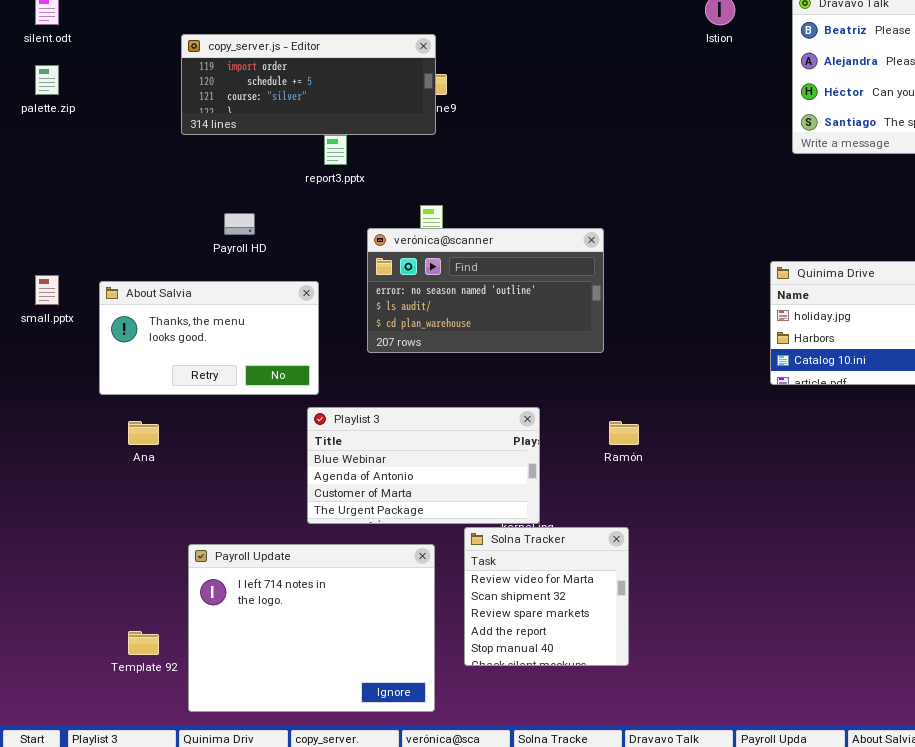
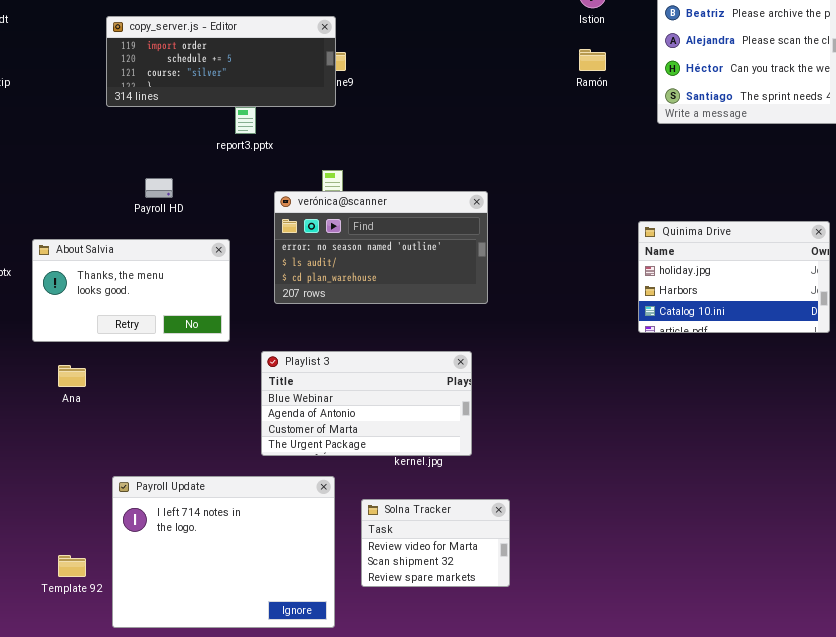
Playlist 3: [307,407,540,524] -> [261,351,472,456], moved
Ramón: [609,421,639,445] -> [579,49,606,71], moved
Solna Tracker: [464,527,629,666] -> [361,499,510,587], resized

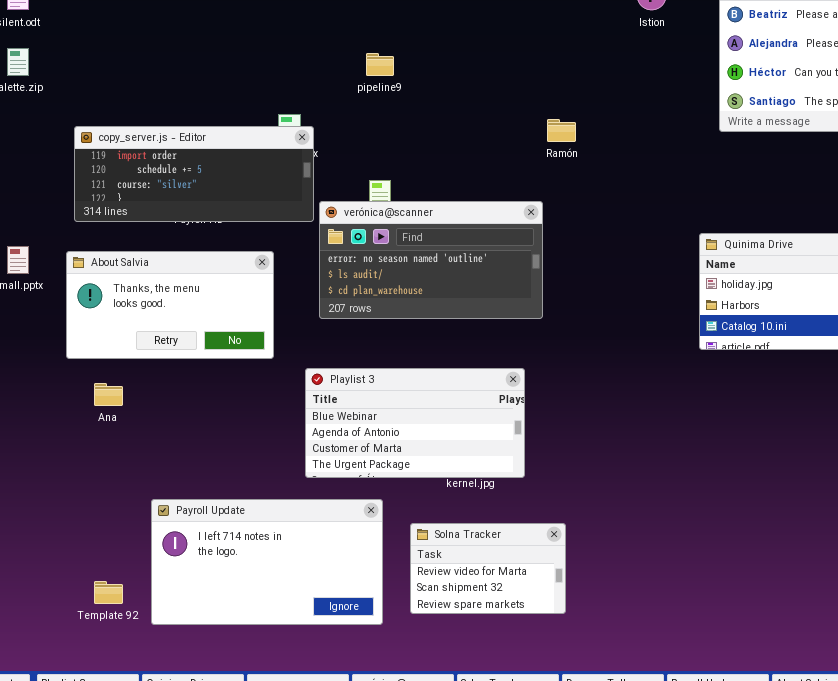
copy_server.js - Editor: [106,16,336,107] -> [74,126,314,222], moved
Ramón: [579,49,606,71] -> [547,119,576,142], moved
Payroll Update: [112,476,335,628] -> [151,499,383,625], resized

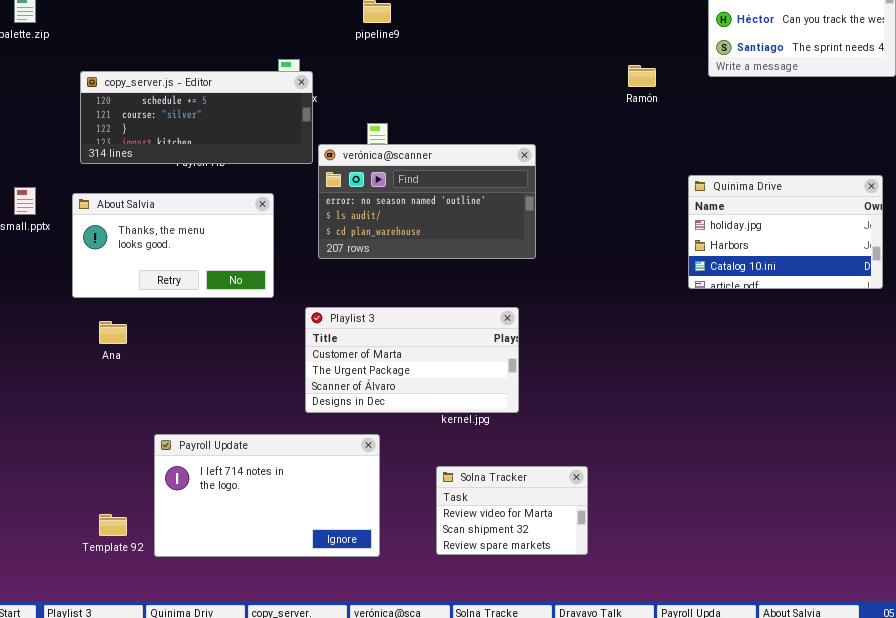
Ramón: [547,119,576,142] -> [628,65,656,87], moved
copy_server.js - Editor: [74,126,314,222] -> [80,71,313,164], scrolled down 1 row
Playlist 3: [305,368,525,478] -> [305,307,519,413], scrolled down 2 rows
Solna Tracker: [410,523,566,614] -> [436,466,588,555], moved

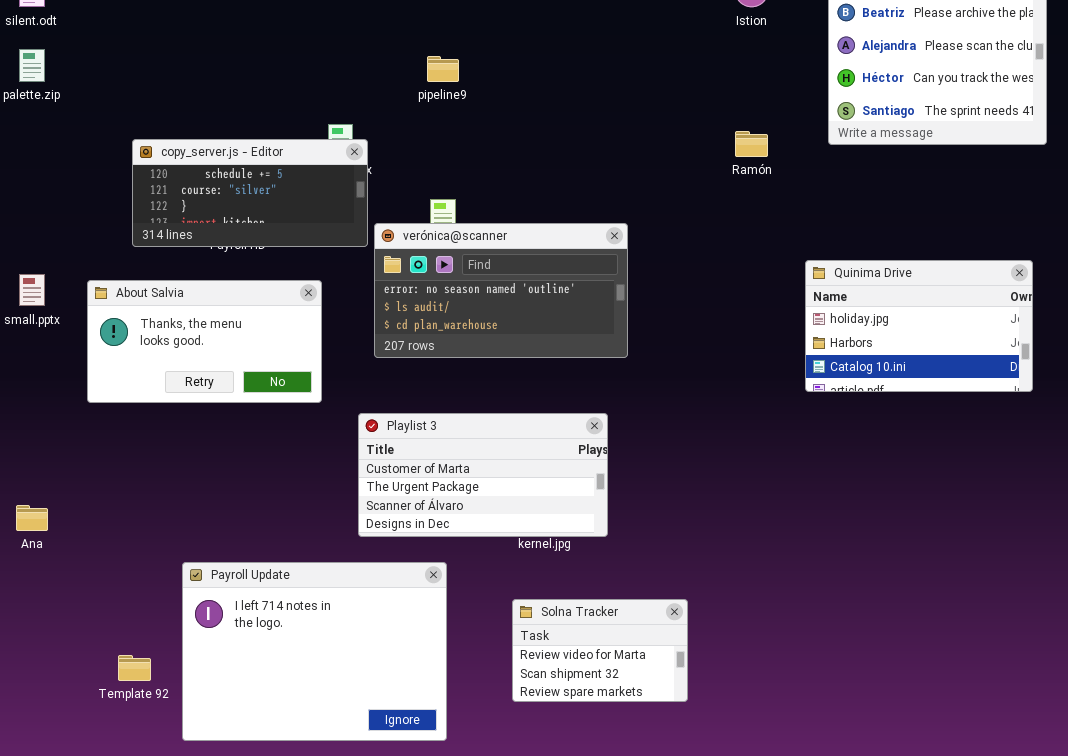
copy_server.js - Editor: [80,71,313,164] -> [132,139,368,247], resized
Ana: [99,321,127,344] -> [16,505,48,531], moved
Payroll Update: [154,434,380,557] -> [182,562,447,741], resized

